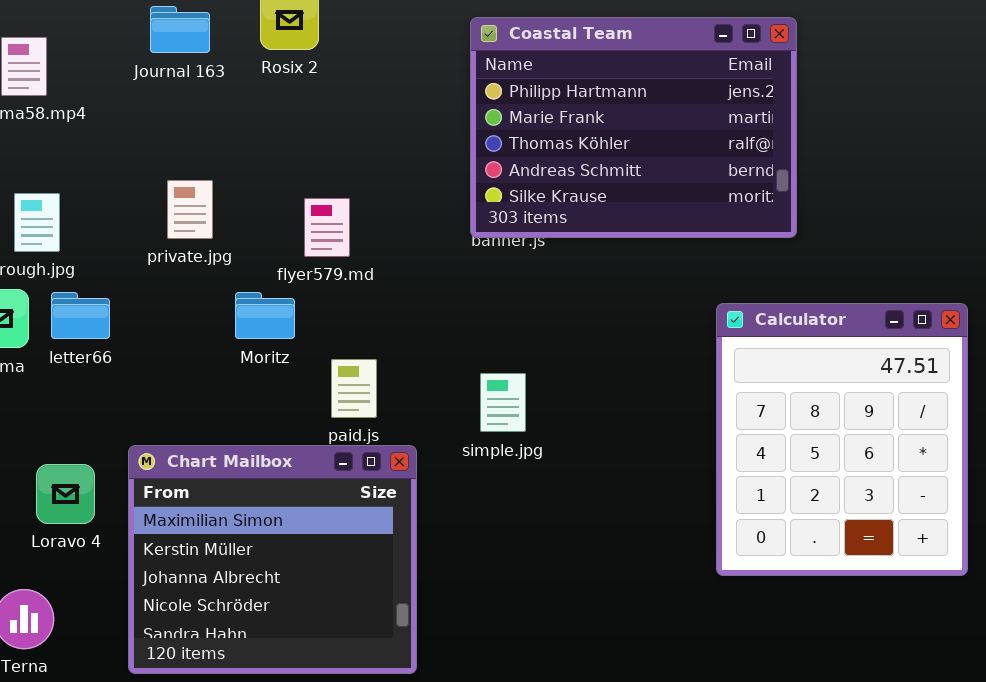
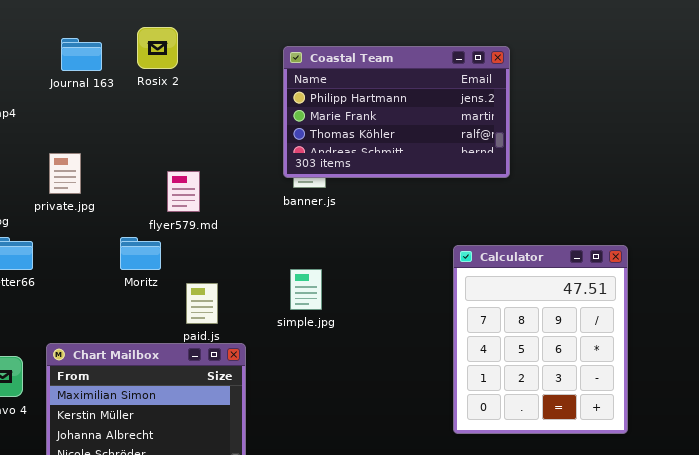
Coastal Team: [470,17,797,238] -> [283,46,510,178], resized
private.jpg: [167,180,213,239] -> [49,153,81,194], moved
simple.jpg: [480,373,526,432] -> [290,269,322,310], moved

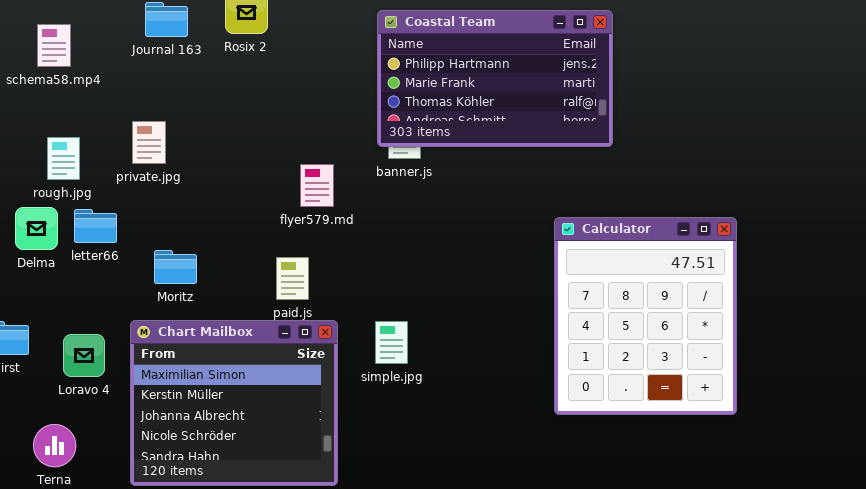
flyer579.md: [167,171,200,212] -> [300,164,334,207], moved
Moritz: [120,237,161,270] -> [154,250,197,284], moved
simple.jpg: [290,269,322,310] -> [375,321,408,364], moved

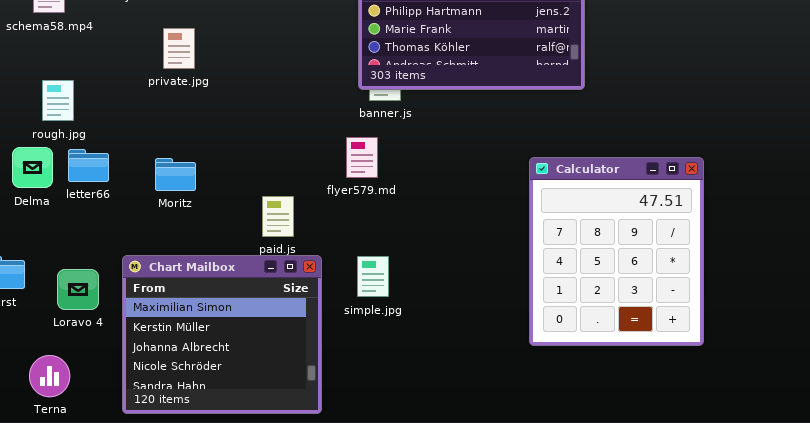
private.jpg: [132,121,166,164] -> [163,28,195,69], moved
flyer579.md: [300,164,334,207] -> [346,137,378,178], moved
Moritz: [154,250,197,284] -> [155,158,196,191], moved

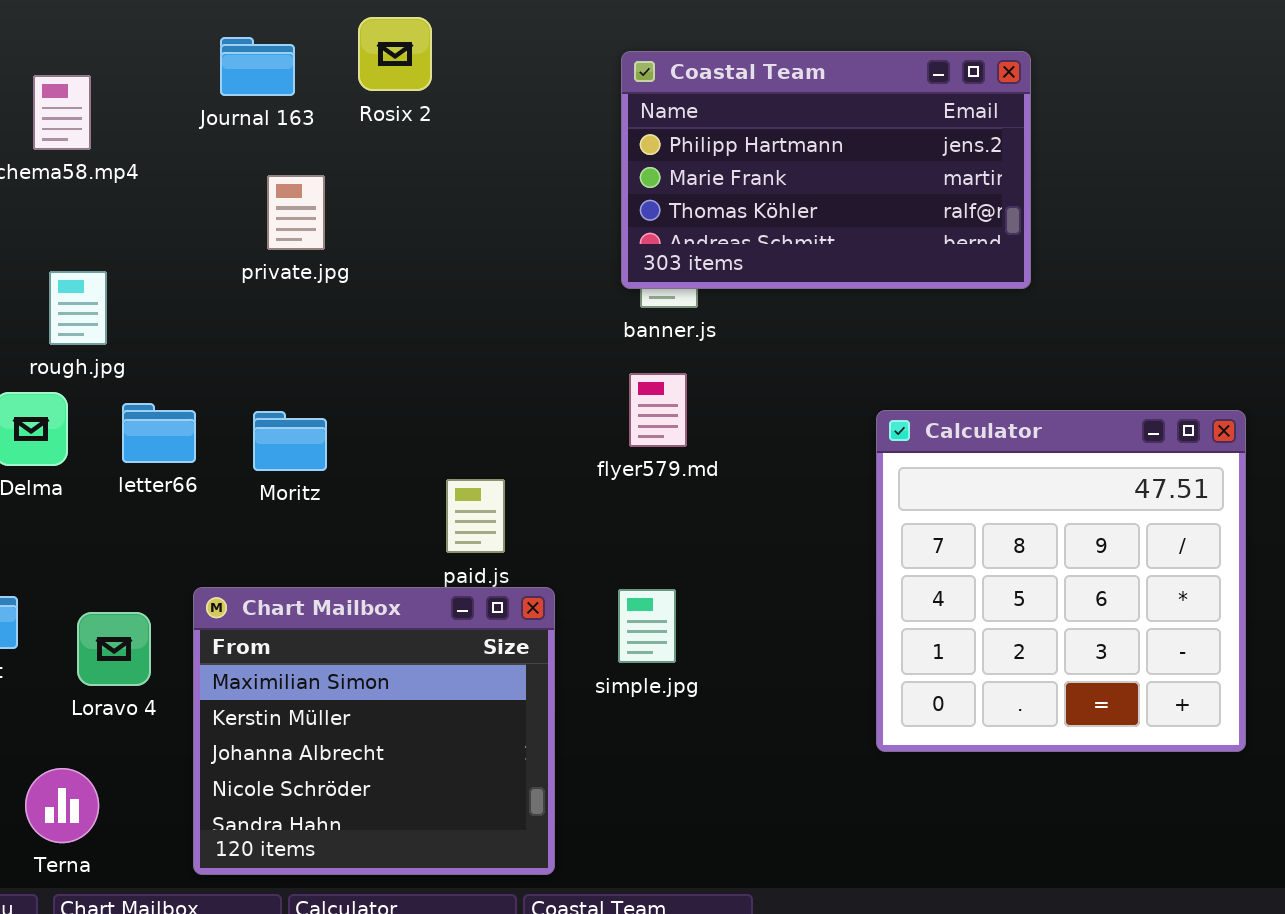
flyer579.md: [346,137,378,178] -> [629,373,687,447], moved
letter66: [68,149,109,182] -> [122,403,196,463], moved
Calculator: [529,157,704,346] -> [876,410,1246,752], resized

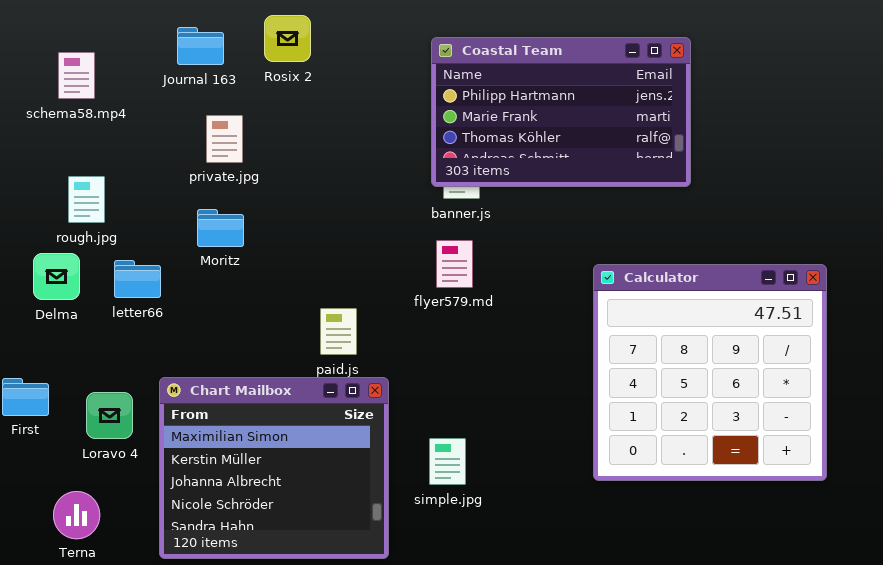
Moritz: [253,411,327,471] -> [197,209,244,247], moved
simple.jpg: [618,589,676,663] -> [429,438,466,485], moved

